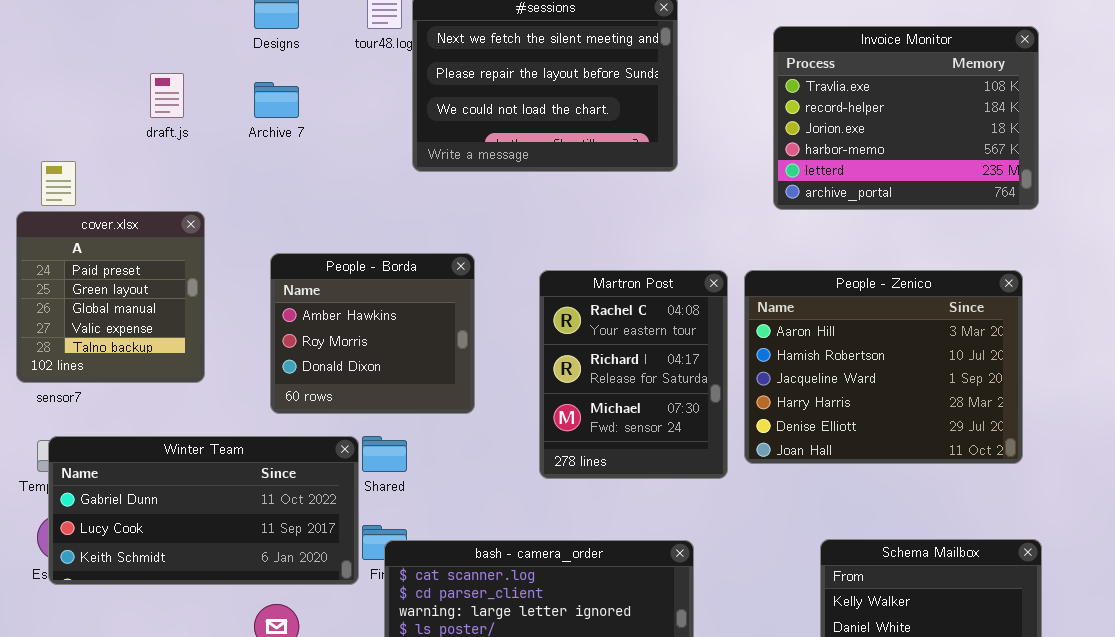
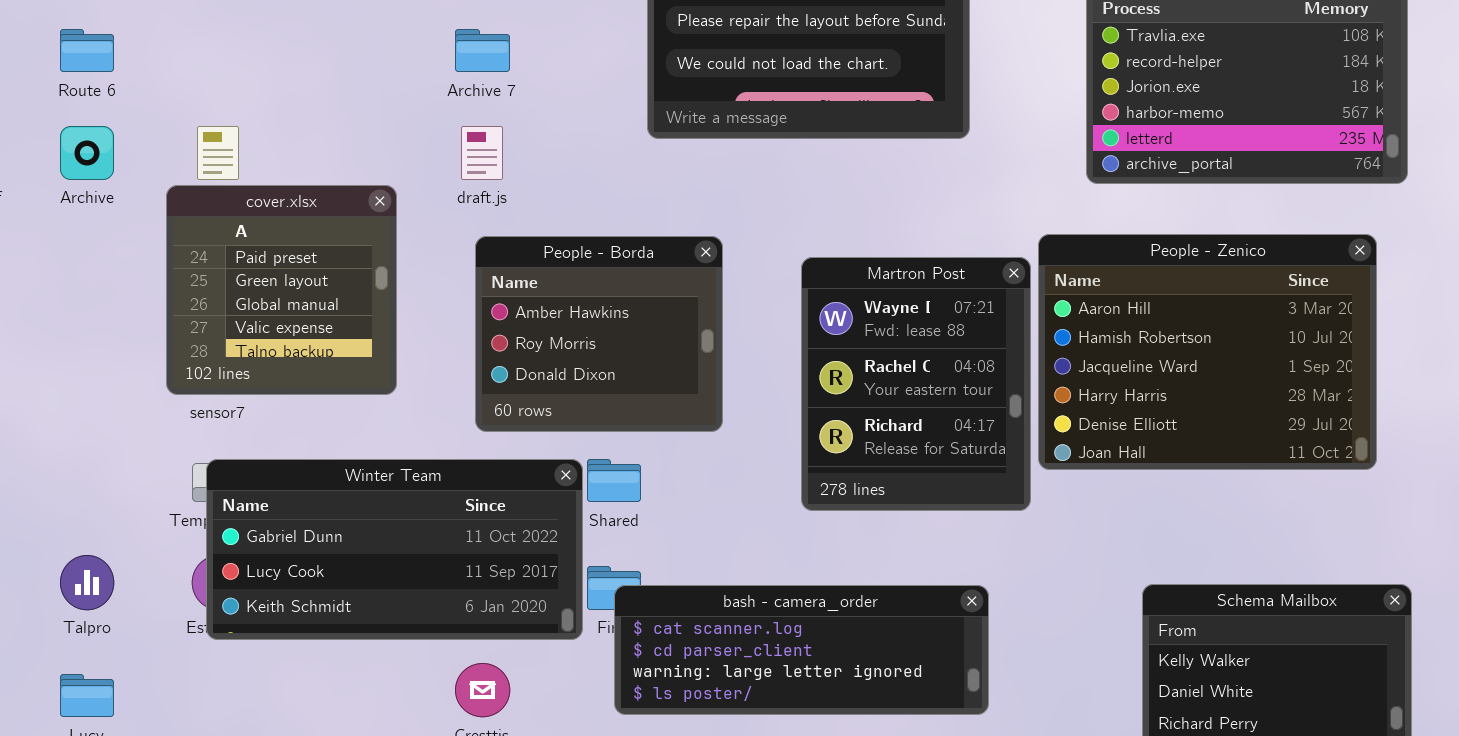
draft.js: [150,73,184,118] -> [461,126,503,180], moved
Martron Post: [539,270,728,479] -> [801,257,1031,511], scrolled up 1 row
People - Zenico: [744,270,1023,464] -> [1038,234,1377,470], moved

